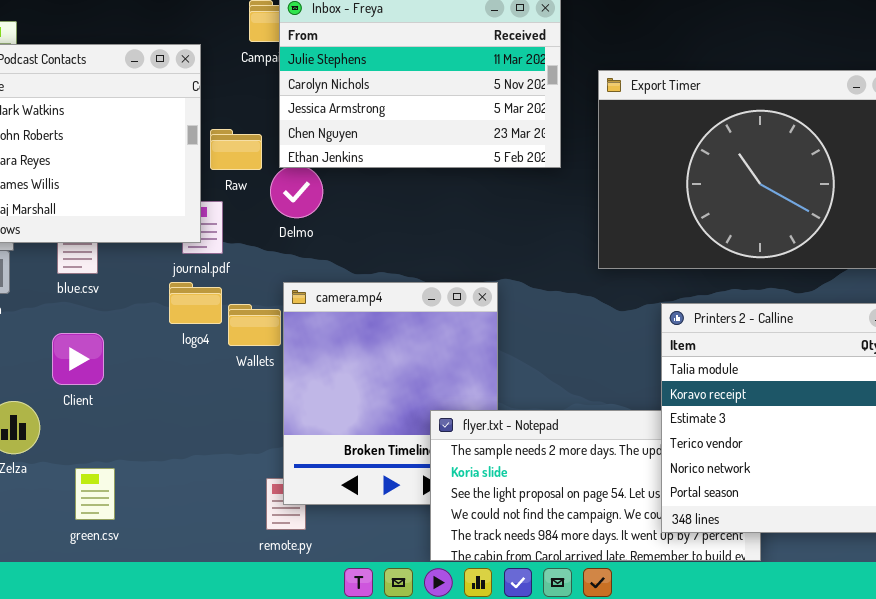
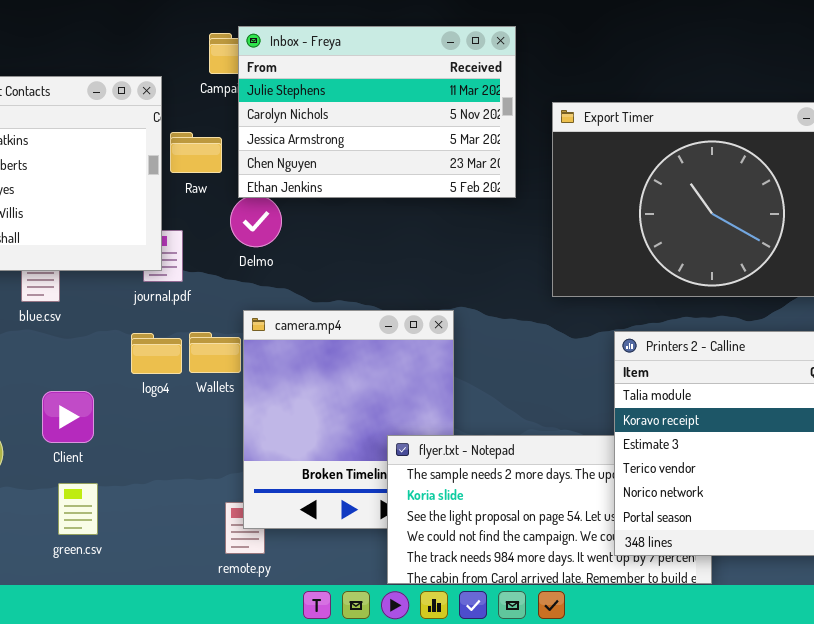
Raw: [210,129,262,170] -> [170,132,222,173], moved
logo4: [169,282,222,324] -> [131,333,182,374], moved
Client: [52,333,104,385] -> [42,391,94,443], moved
green.csv: [75,468,115,520] -> [58,483,98,535], moved

